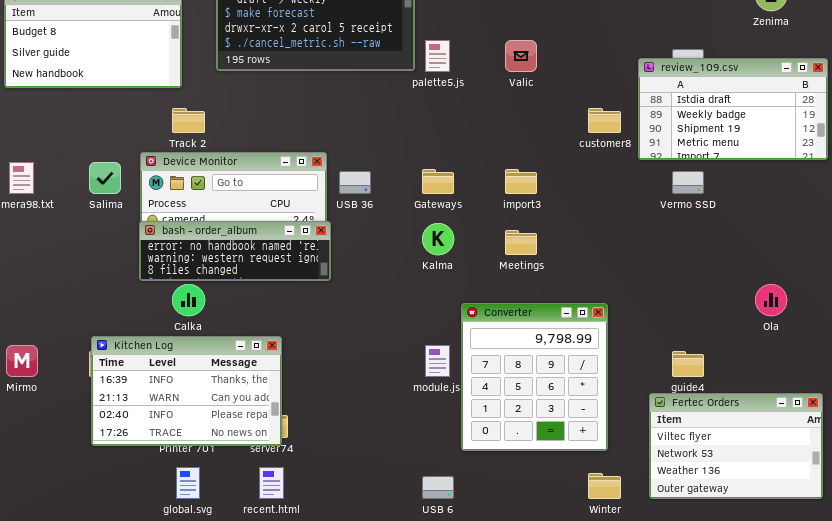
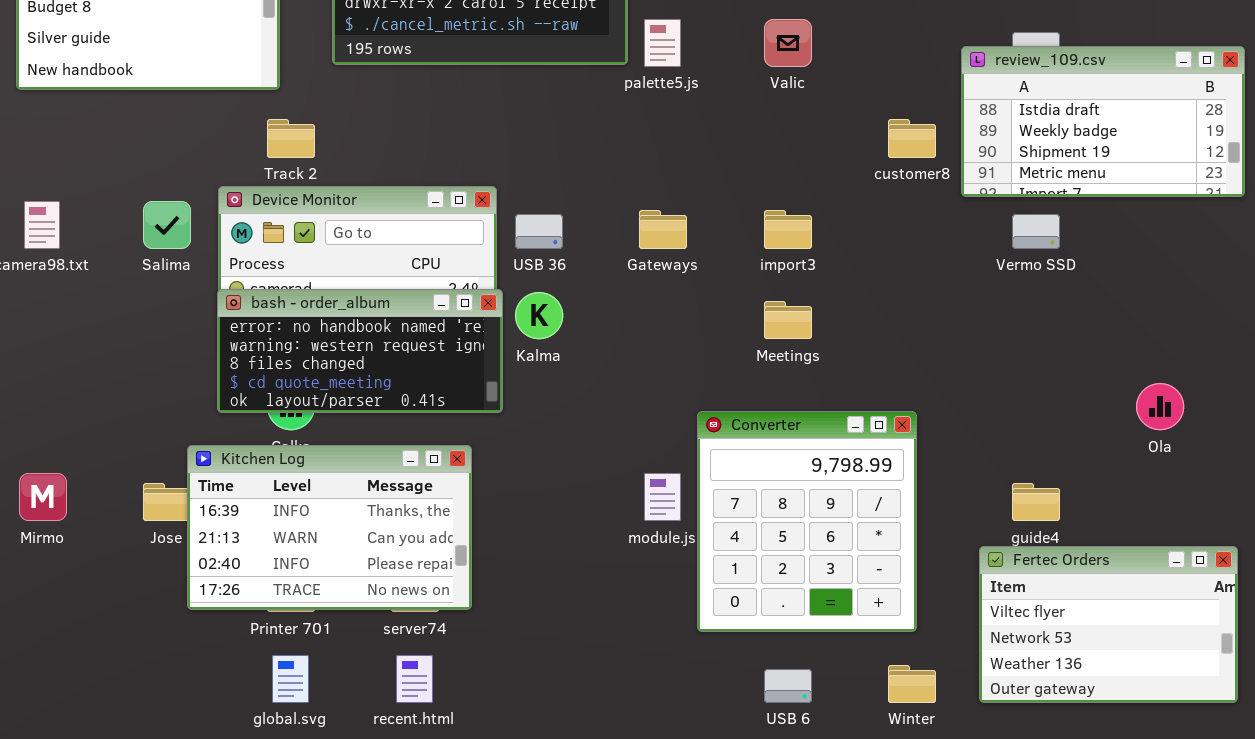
bash - order_album: [139,221,331,281] -> [217,289,503,413], resized
Kalma: [422,223,454,255] -> [515,292,563,339], moved
Kitchen Log: [91,336,282,446] -> [187,445,472,610], moved
USB 6: [422,476,454,499] -> [764,669,812,703], moved

